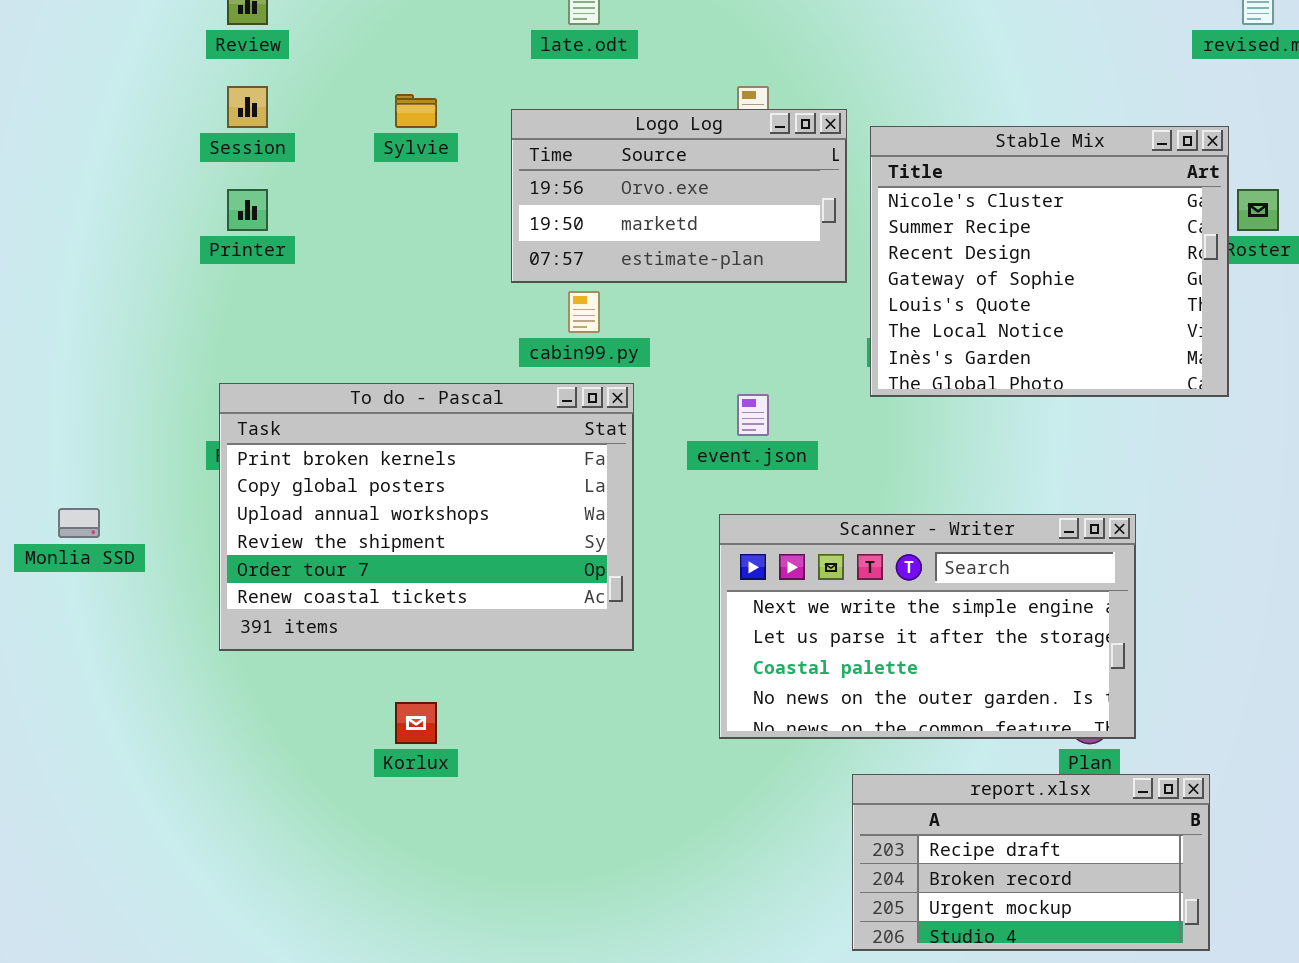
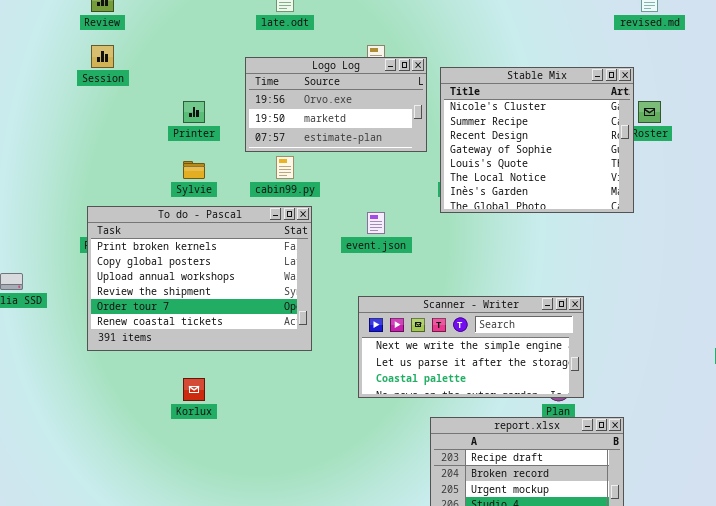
Sylvie: [395,94,437,128] -> [183,161,205,179], moved
Printer: [227,189,268,231] -> [183,101,205,123], moved
Scanner - Writer: [719,514,1136,739] -> [358,296,584,398], resized

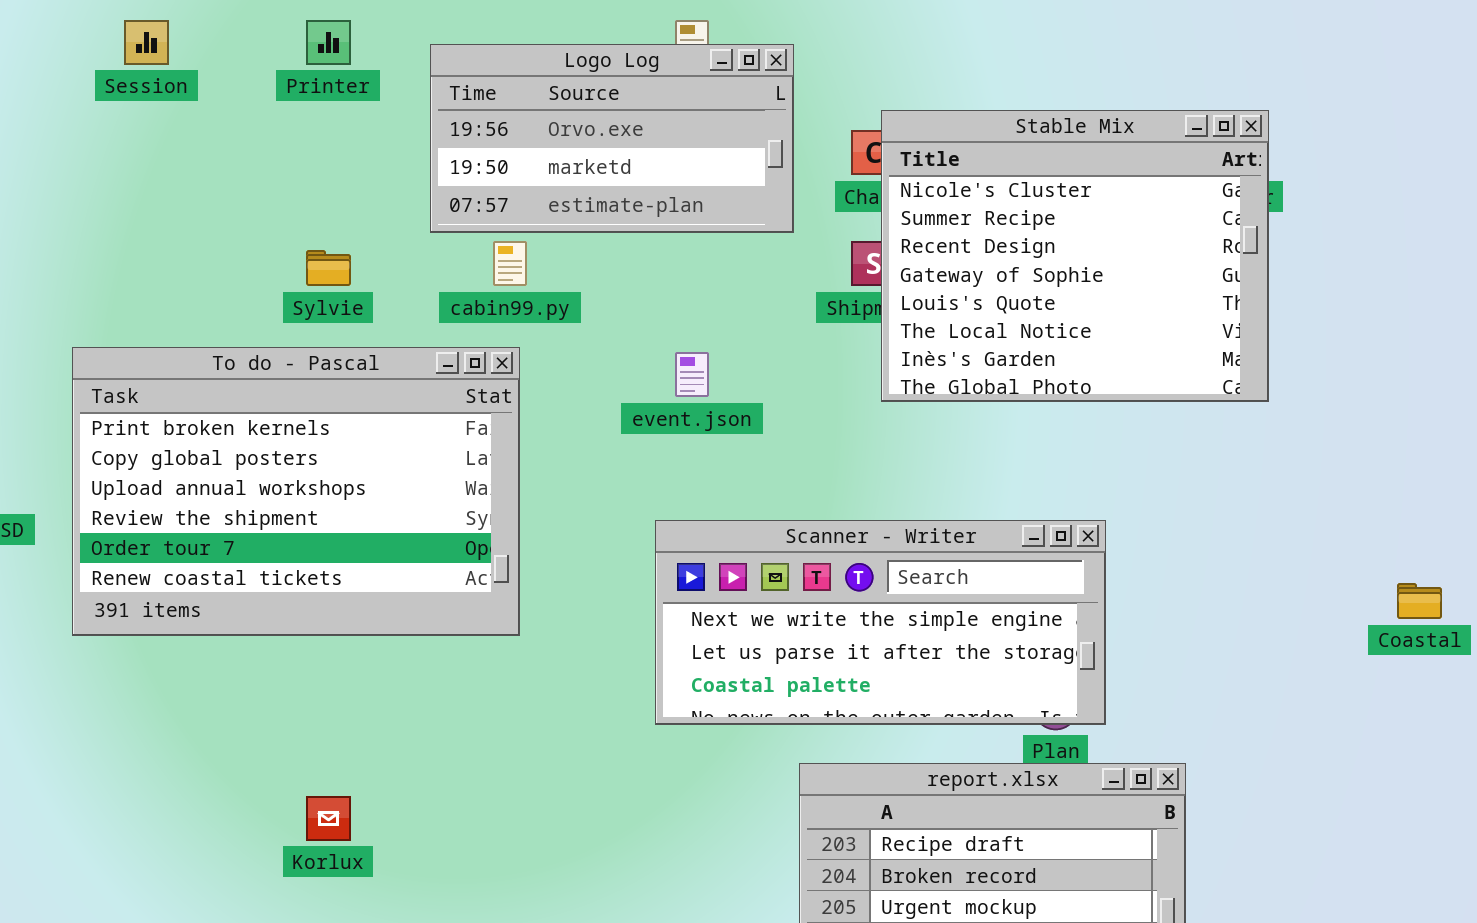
Stable Mix: [440,67,634,213] -> [881,110,1269,402], moved
Printer: [183,101,205,123] -> [306,20,351,65], moved
To do - Pascal: [87,206,312,351] -> [72,347,520,636], moved
Korlux: [183,378,205,401] -> [306,796,351,841], moved

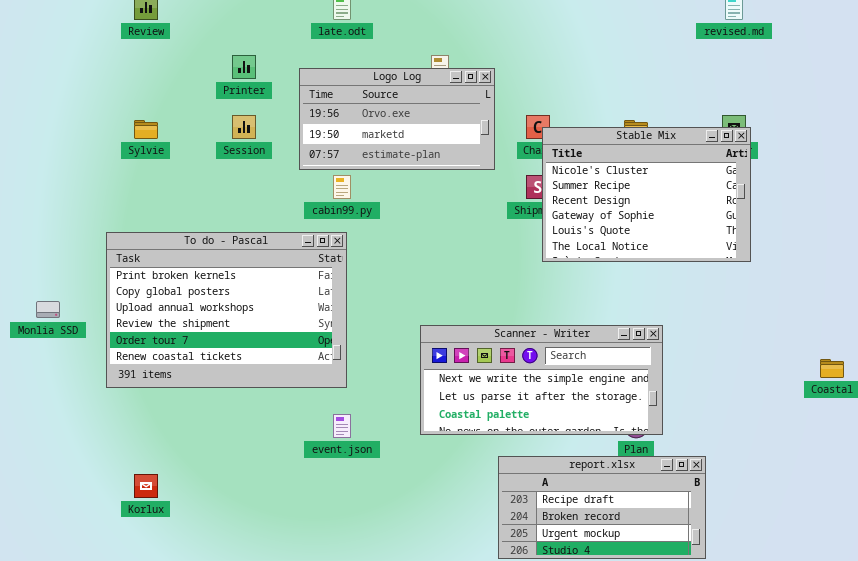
Session: [124,20,169,65] -> [232,115,256,139], moved
Stable Mix: [881,110,1269,402] -> [542,127,751,262], resized
Sylvie: [306,250,351,286] -> [134,120,158,139], moved
event.json: [675,352,709,397] -> [333,414,351,438], moved
Korlux: [306,796,351,841] -> [134,474,158,498], moved

